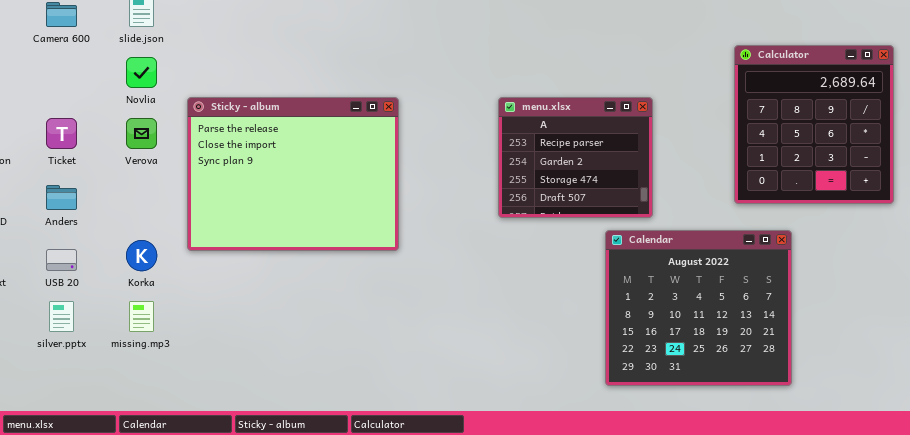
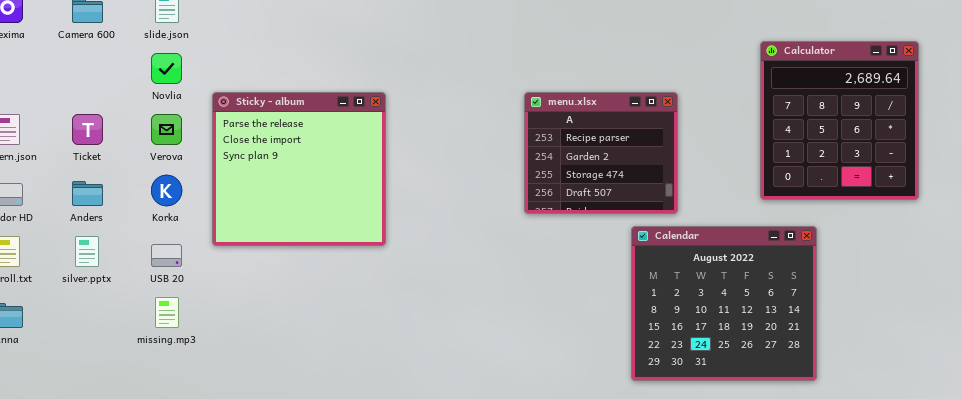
Sticky - album: [187,97,399,251] -> [212,92,386,246], resized
Korka: [126,240,157,271] -> [151,175,182,206], moved
USB 20: [46,249,77,271] -> [151,244,182,267], moved
silver.pptx: [49,301,74,332] -> [75,236,99,267], moved

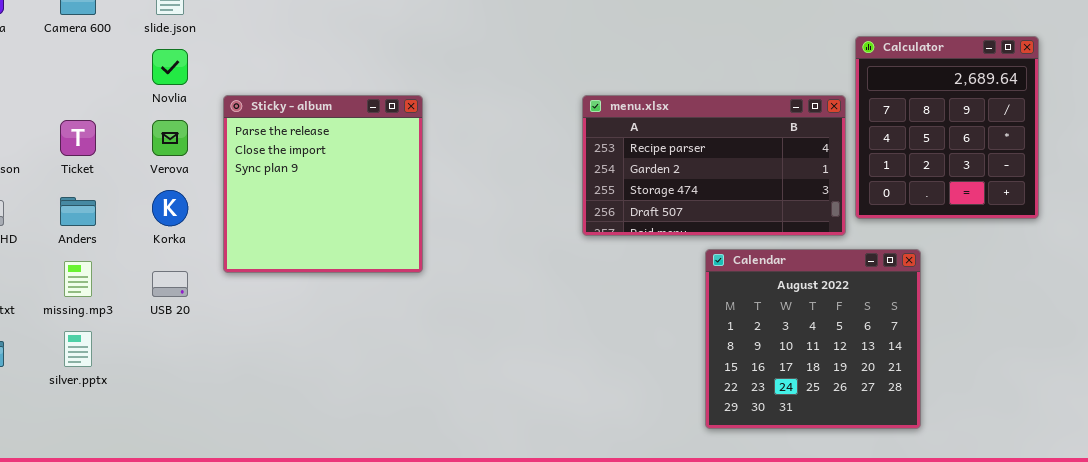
menu.xlsx: [524,92,678,214] -> [582,95,846,236], resized
silver.pptx: [75,236,99,267] -> [64,331,92,367], moved
missing.mp3: [155,297,179,328] -> [64,261,92,297], moved

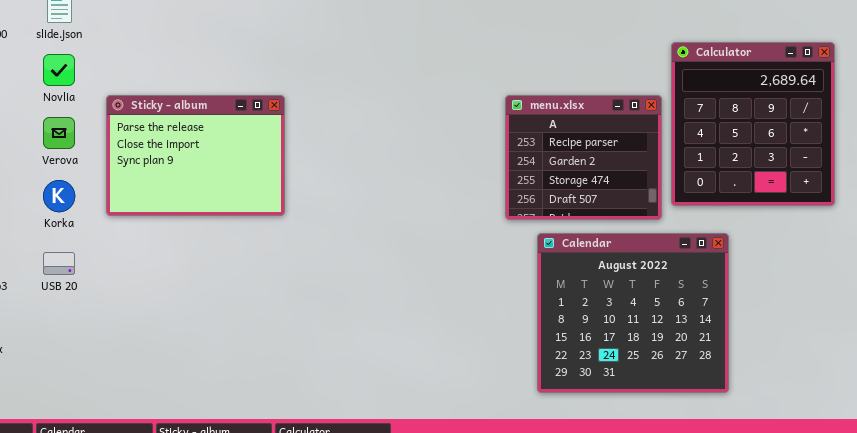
Sticky - album: [223,95,423,273] -> [106,95,285,216], resized
menu.xlsx: [582,95,846,236] -> [505,95,662,220], resized

